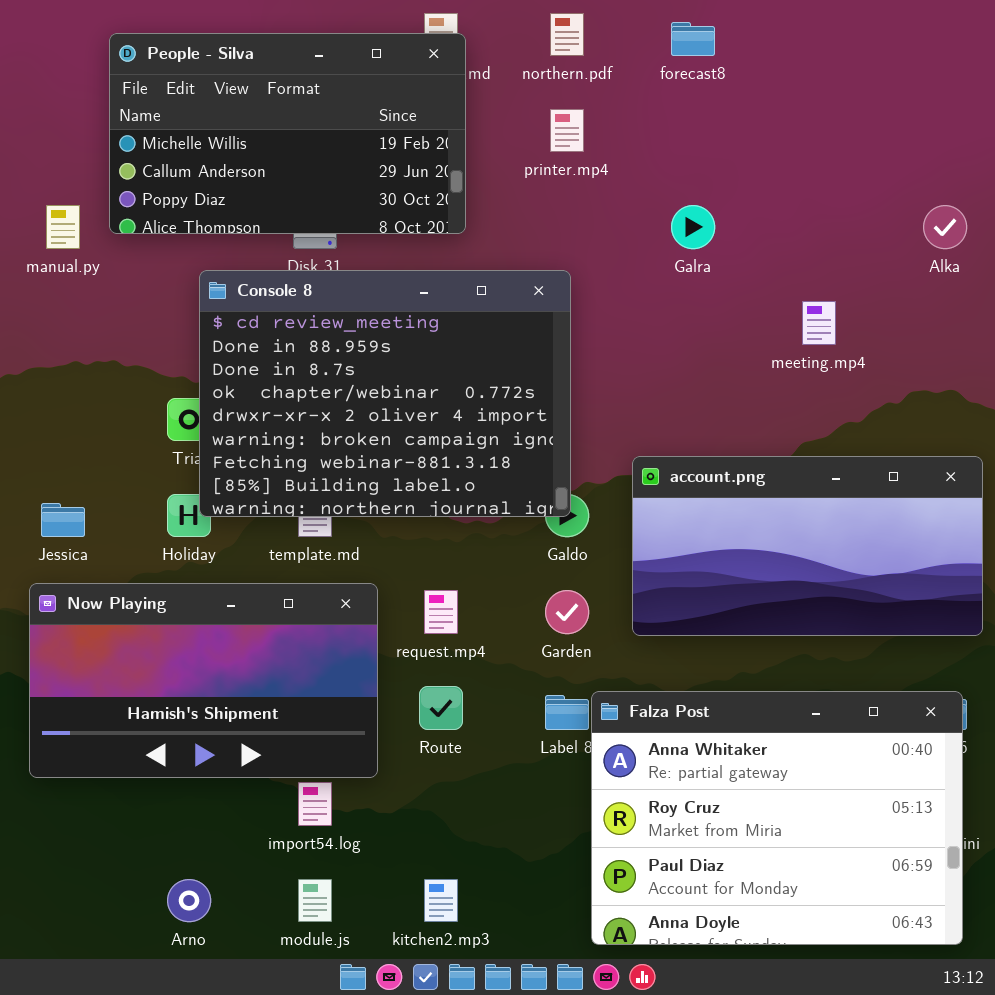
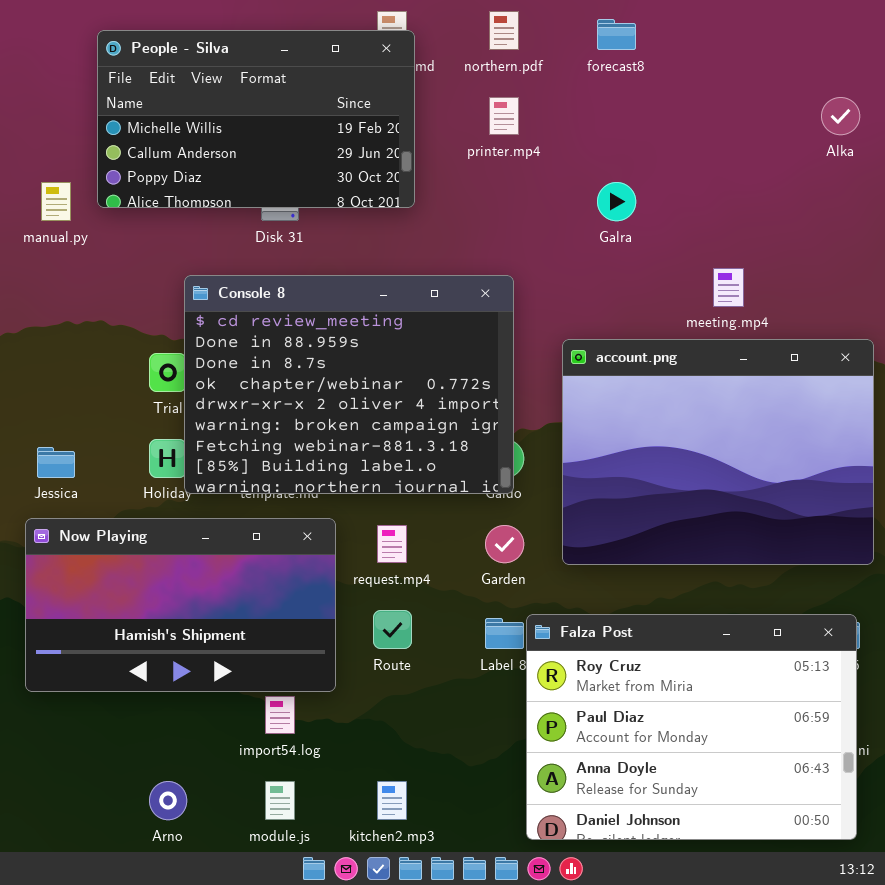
Alka: [923,205,967,249] -> [821,97,860,135], moved
Console 8: [199,270,571,517] -> [184,275,514,494], moved
account.png: [632,456,983,636] -> [562,339,874,565], resized
Falza Post: [591,691,963,945] -> [526,614,857,840], scrolled down 1 row

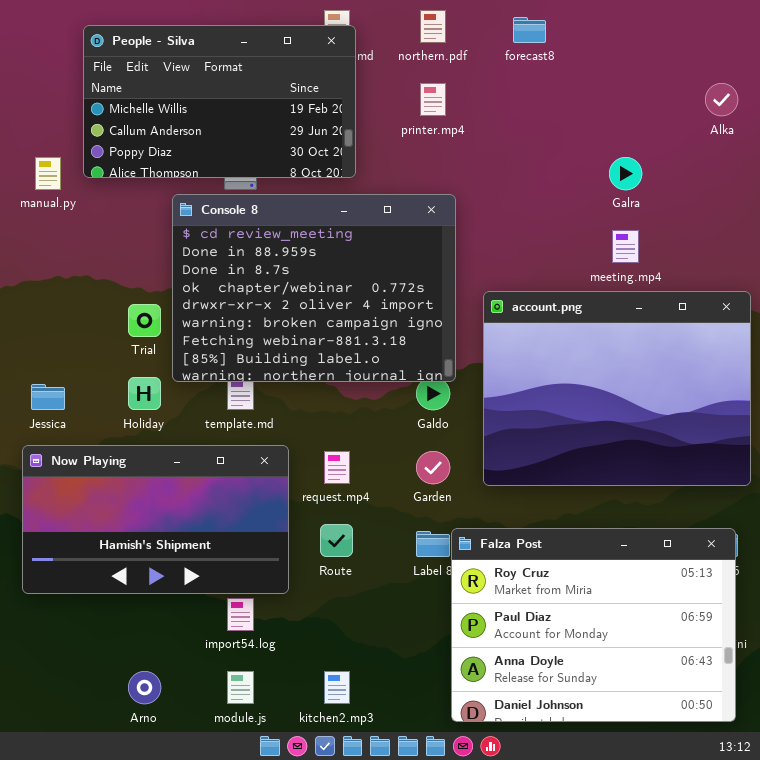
Galra: [597,182,636,221] -> [609,157,642,190], moved
Console 8: [184,275,514,494] -> [172,194,456,382], moved

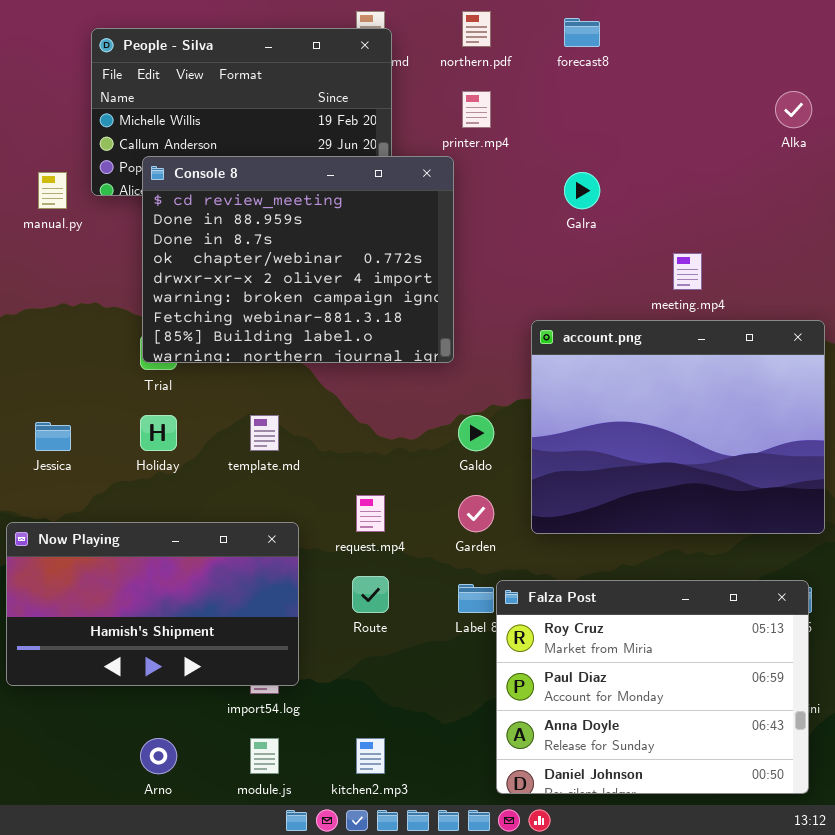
Galra: [609,157,642,190] -> [564,172,600,209], moved
Console 8: [172,194,456,382] -> [142,156,454,363], moved
Now Playing: [22,445,289,594] -> [6,522,299,686], moved

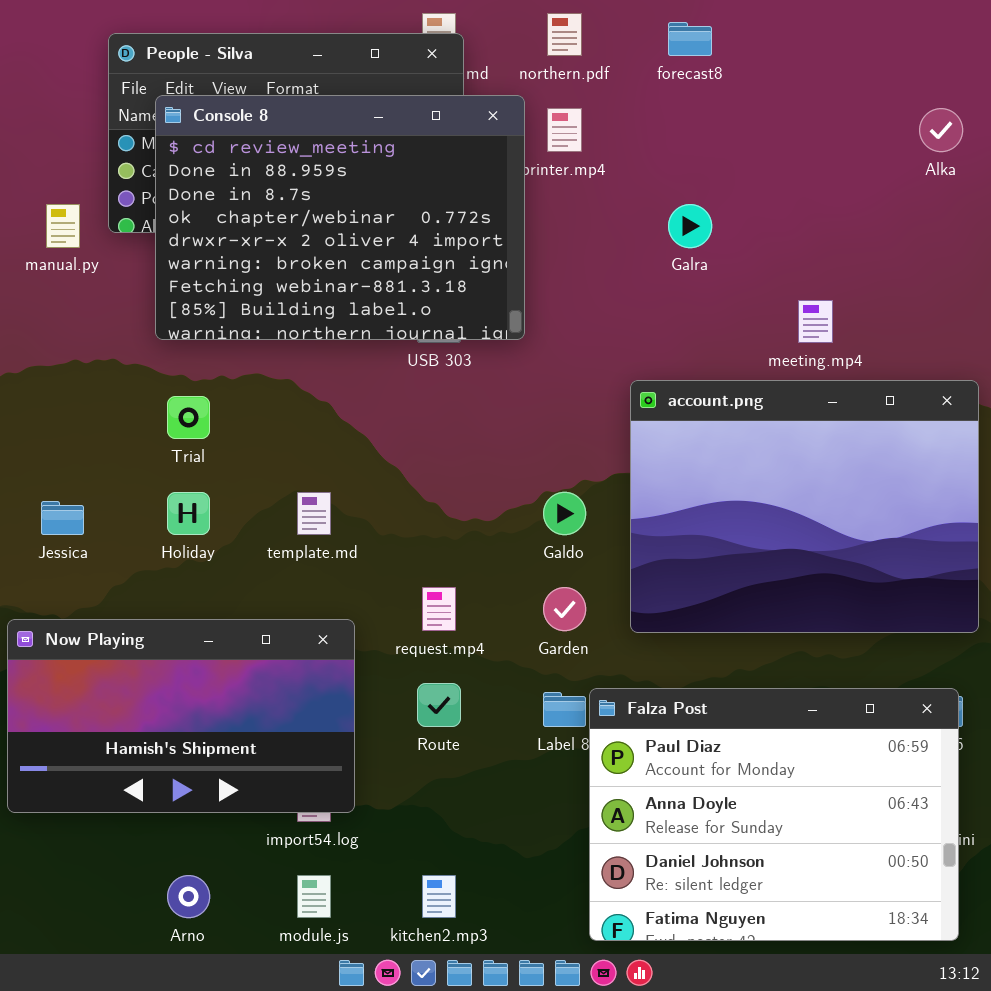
Console 8: [142,156,454,363] -> [155,95,525,340], moved
Falza Post: [496,580,809,794] -> [589,688,959,941], scrolled down 1 row

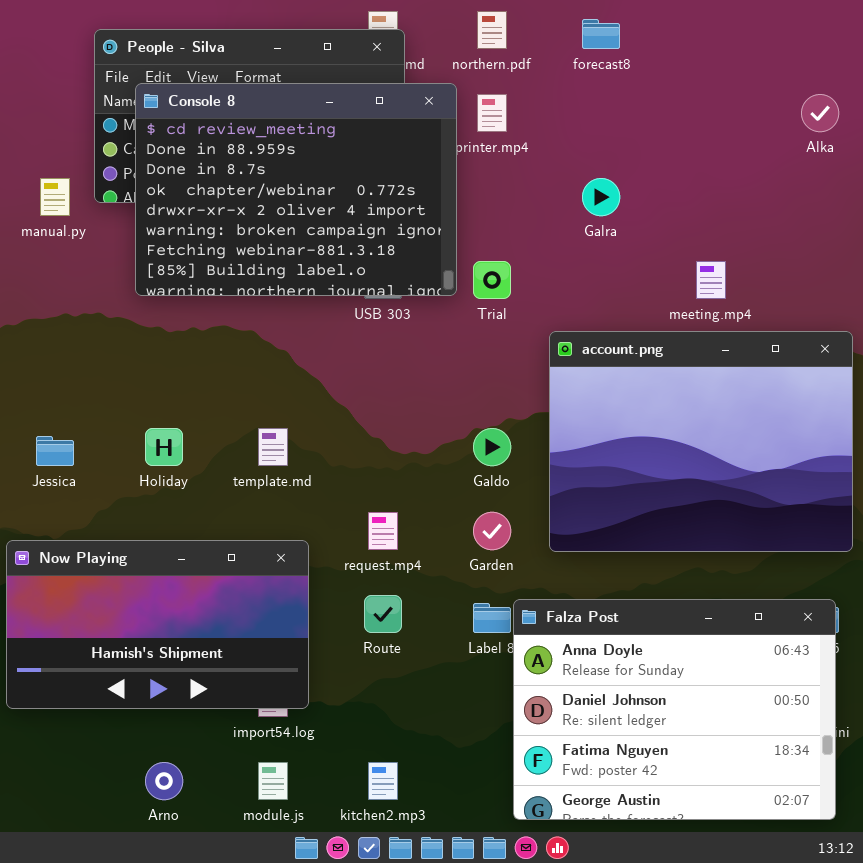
Trial: [167,396,210,439] -> [473,261,511,299], moved
Falza Post: [589,688,959,941] -> [513,599,836,820], scrolled down 1 row

